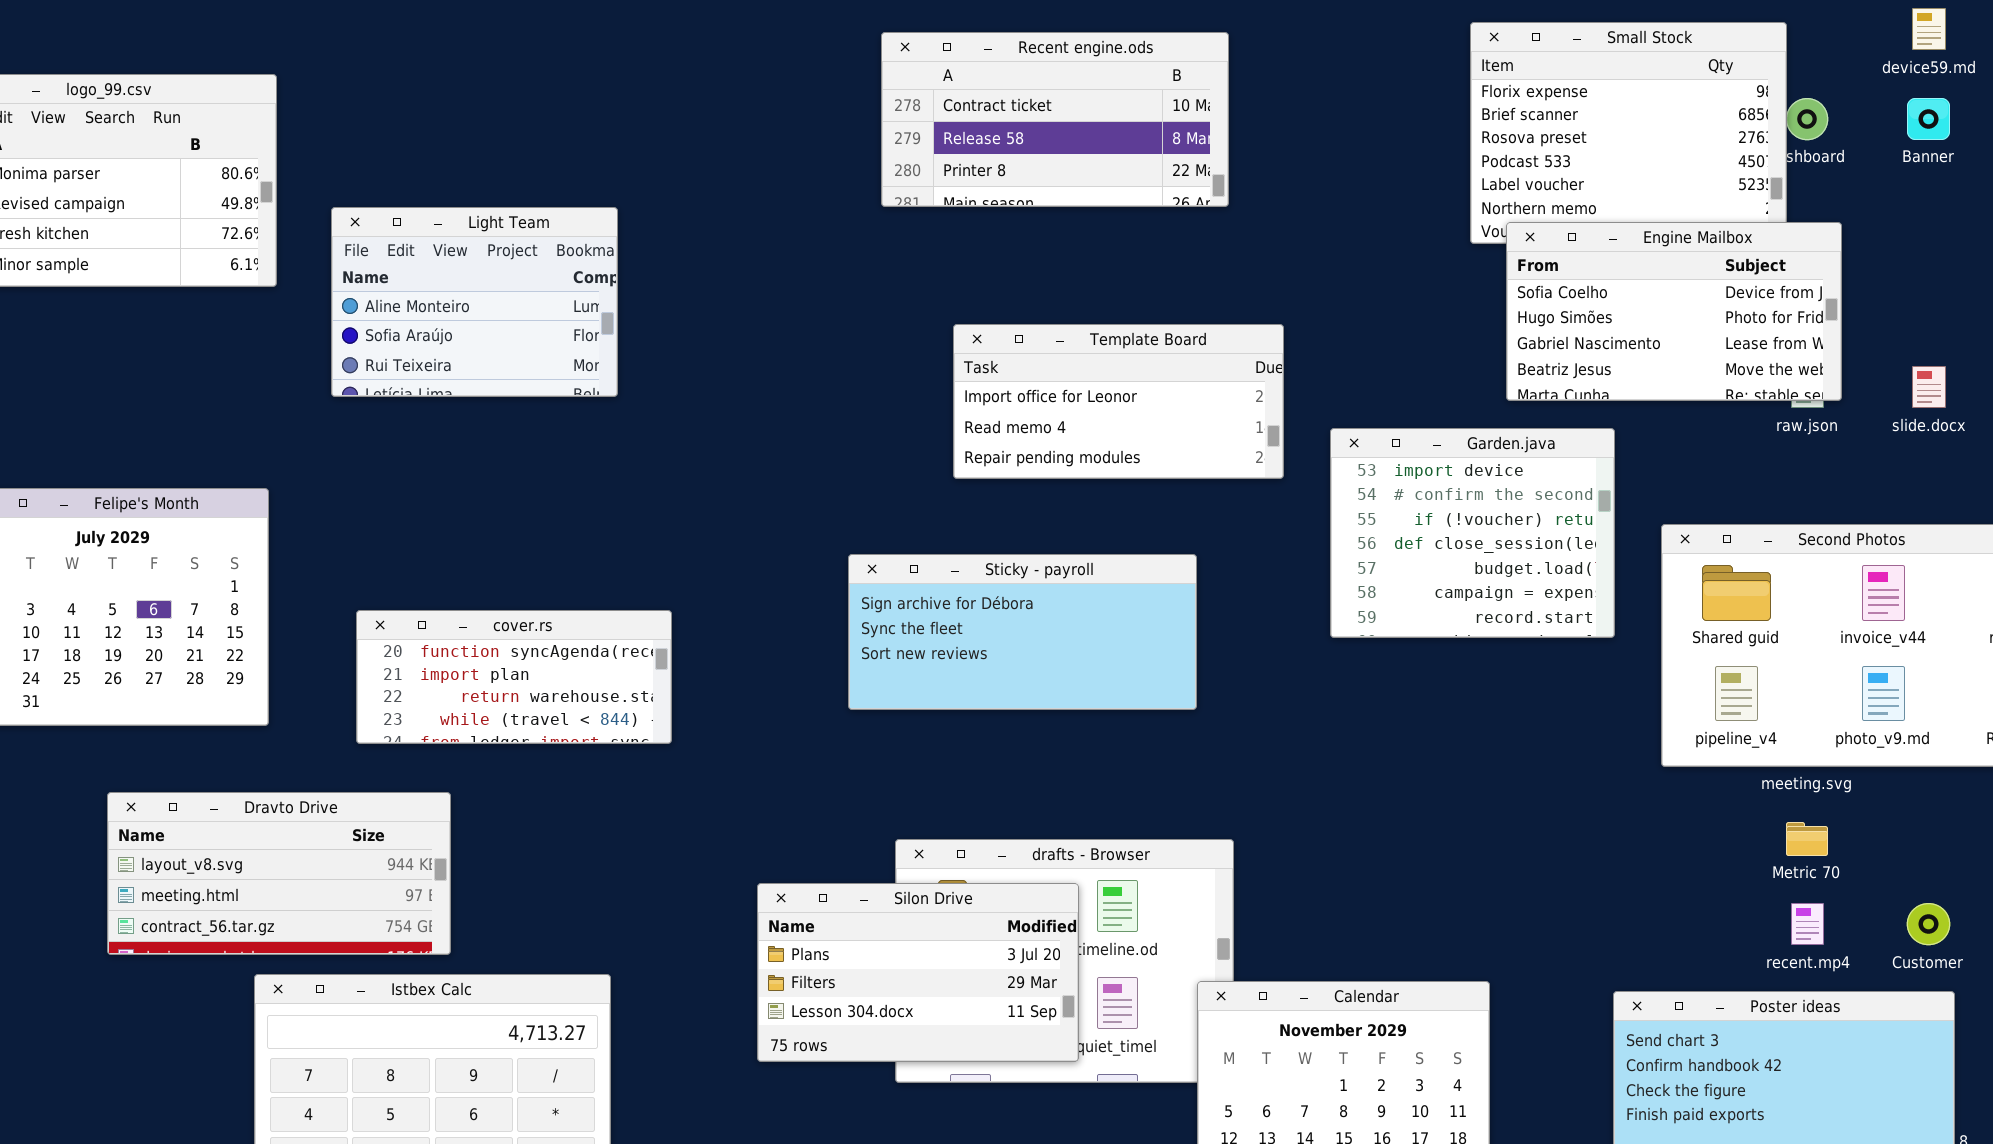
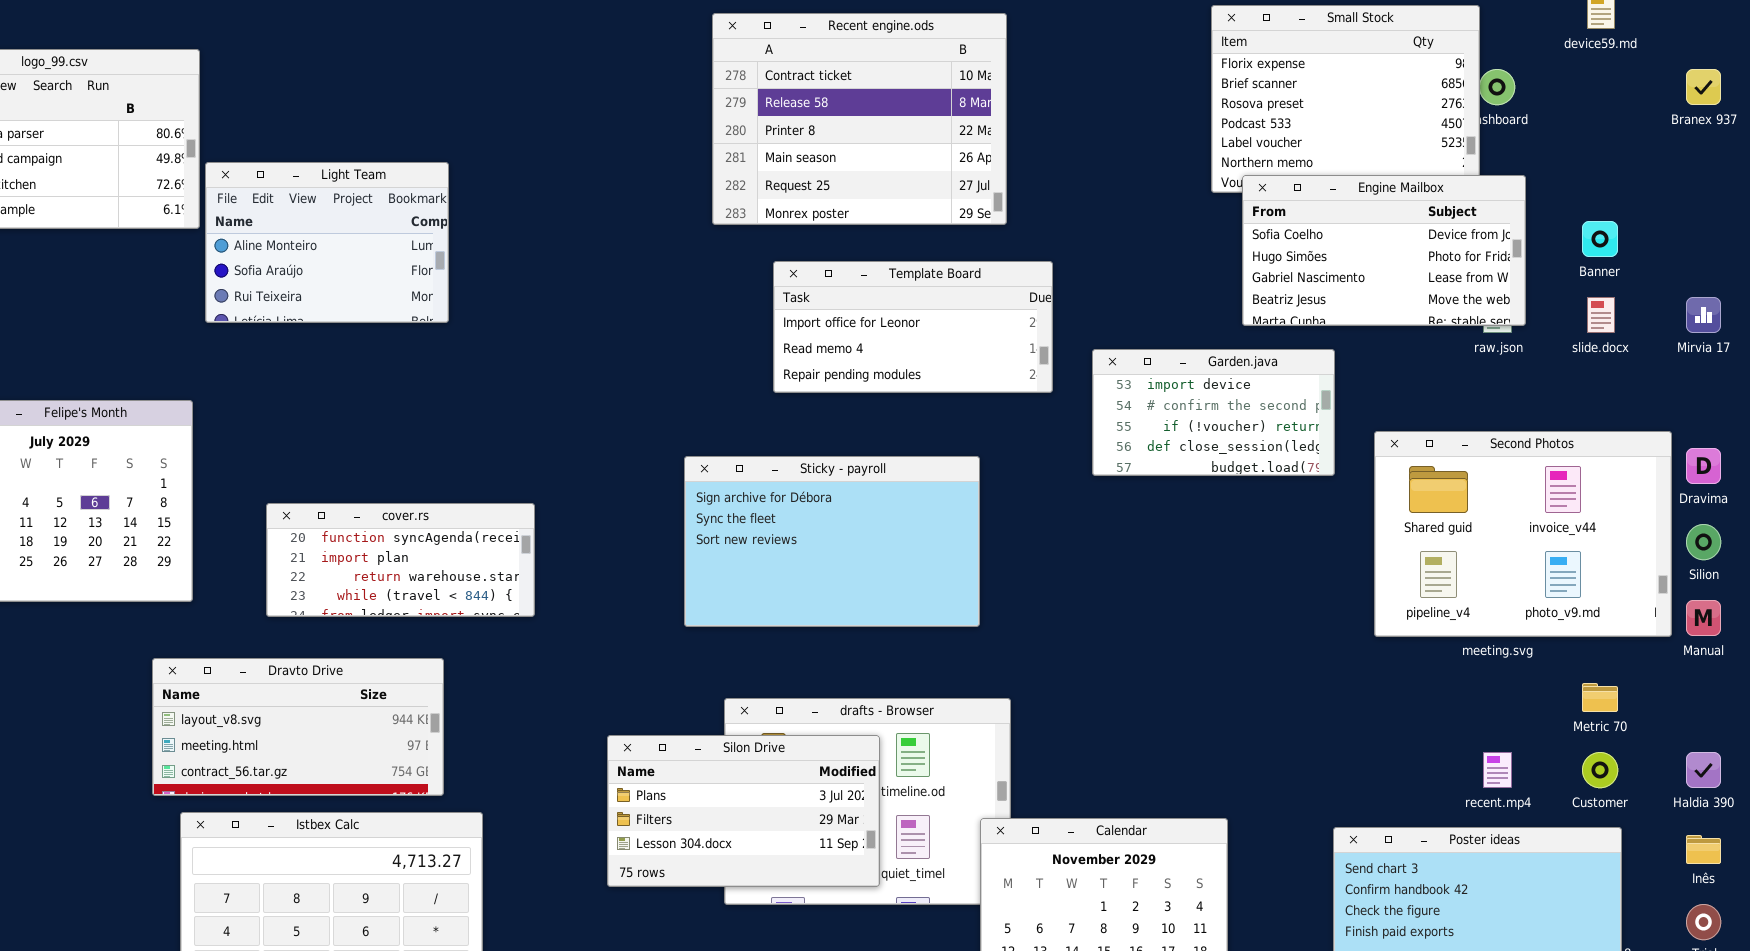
Recent engine.ods: [881,32,1229,207] -> [712,13,1007,225], resized
Banner: [1907,98,1950,140] -> [1582,221,1618,257], moved
Light Team: [331,207,618,397] -> [205,162,449,323], moved
Garden.java: [1330,428,1615,638] -> [1092,349,1335,476], resized
Sticky - payroll: [848,554,1197,710] -> [684,456,980,627], resized
Dravto Drive: [107,792,451,955] -> [152,658,444,796], moved
Metric 70: [1786,822,1828,856] -> [1582,683,1618,712], moved

